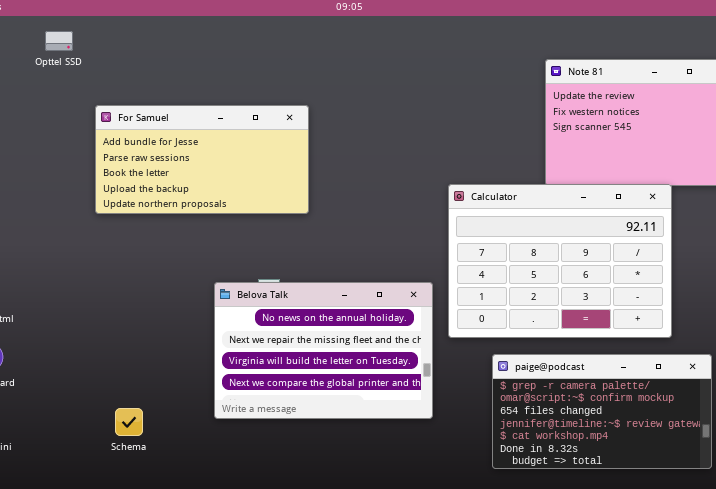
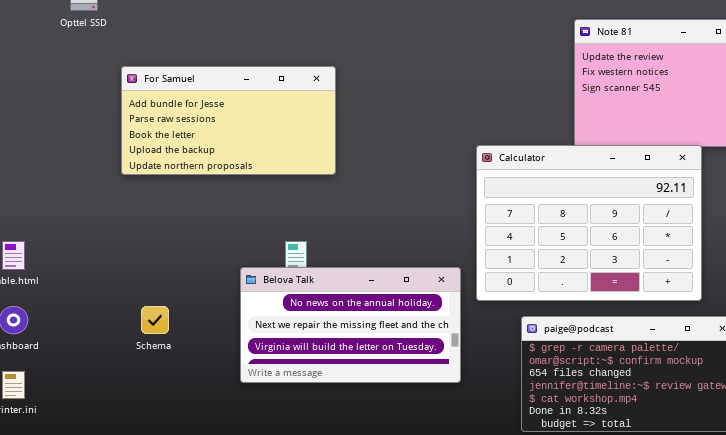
Belova Talk: [214,282,433,419] -> [240,267,461,383], resized
Schema: [115,408,143,436] -> [141,306,169,334], moved

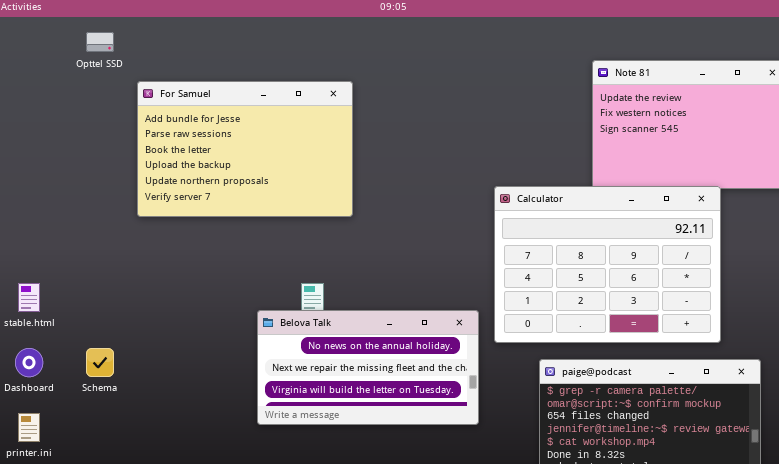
For Samuel: [121,66,336,175] -> [137,81,353,217], resized
Schema: [141,306,169,334] -> [86,348,114,377], moved

